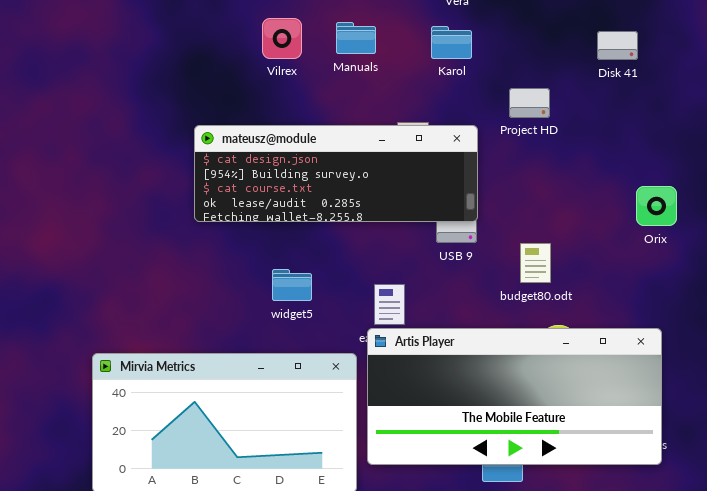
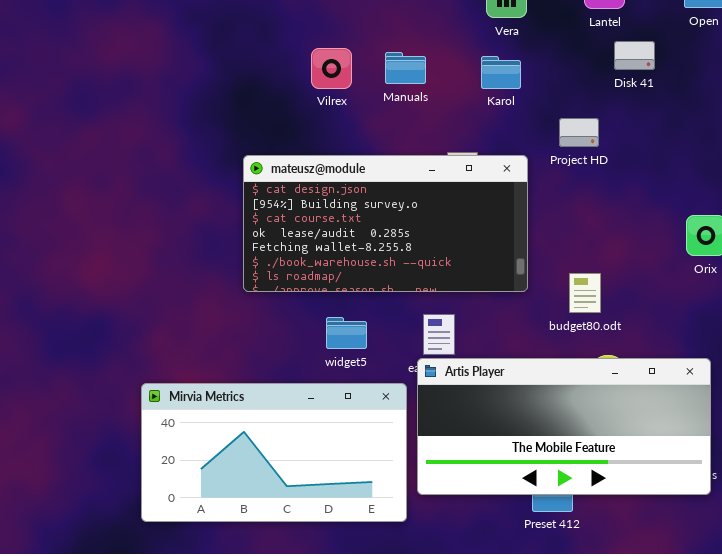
Disk 41: [597,31,638,60] -> [614,41,655,70], moved
mateusz@module: [194,125,478,222] -> [243,155,528,292], resized
widget5: [272,269,312,301] -> [326,317,367,349], moved

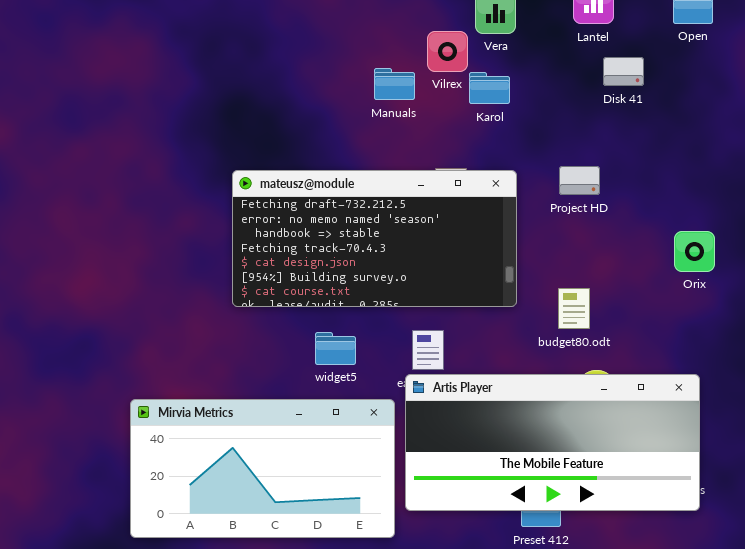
Vilrex: [311,48,352,89] -> [427,31,468,72], moved
Project HD: [559,118,599,147] -> [559,166,600,195], moved
mateusz@module: [243,155,528,292] -> [232,170,517,307], scrolled up 4 rows

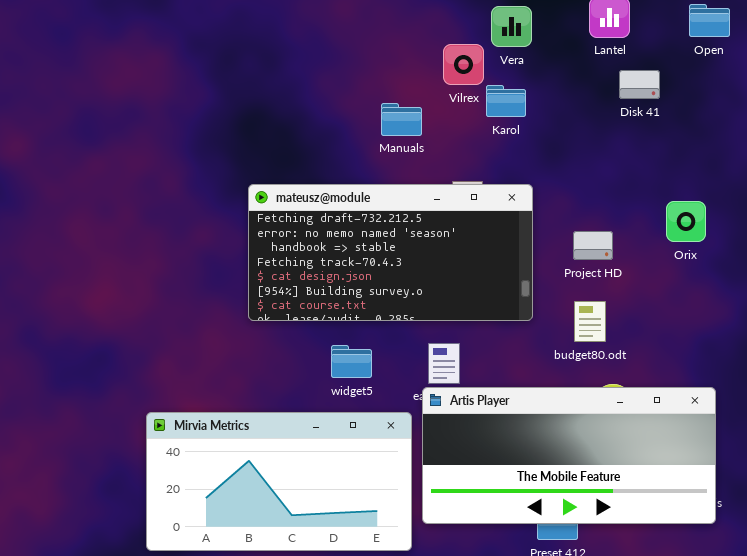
Manuals: [374,68,415,100] -> [381,103,422,136], moved
Project HD: [559,166,600,195] -> [573,231,613,260], moved
Orix: [674,231,715,272] -> [666,201,706,242], moved

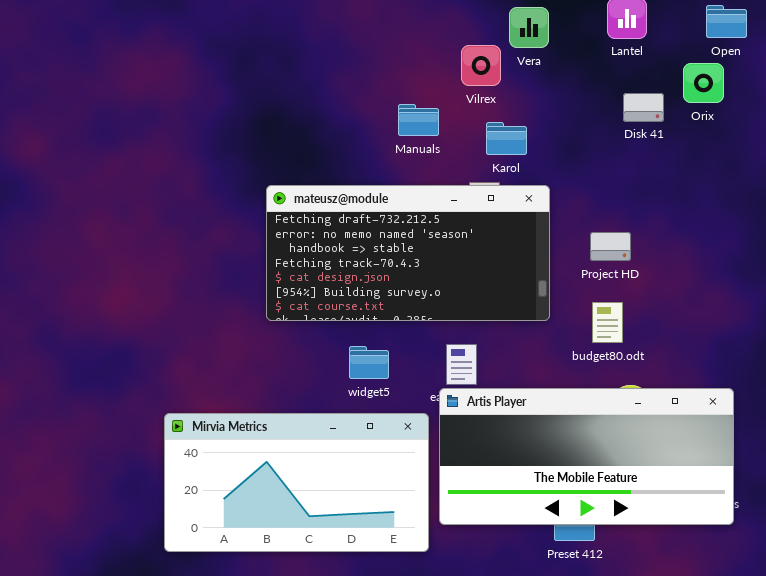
Disk 41: [619,70,660,99] -> [623,93,664,122], moved
Karol: [486,85,526,117] -> [486,122,527,155], moved
Orix: [666,201,706,242] -> [683,63,724,103], moved

